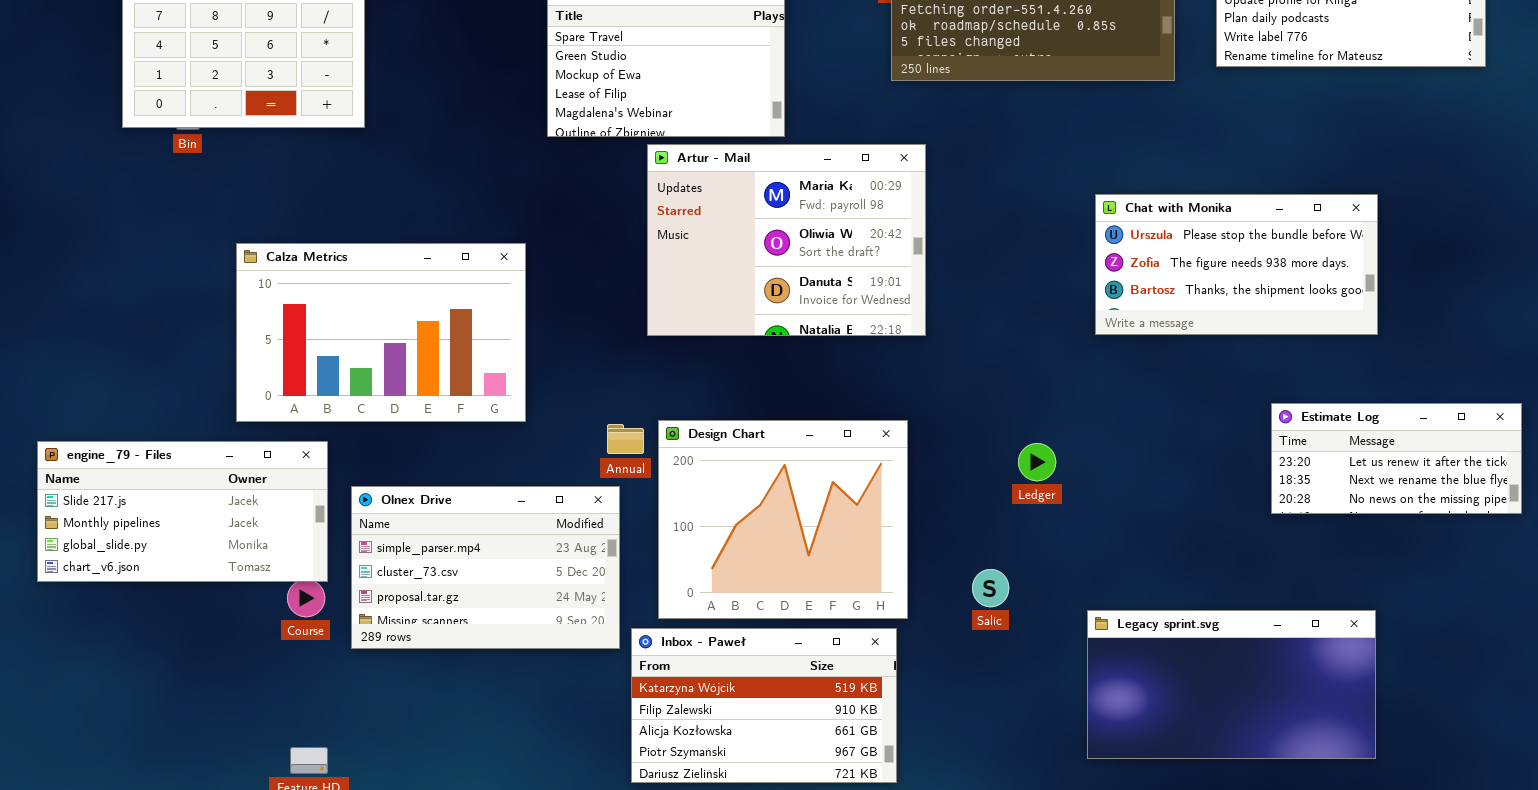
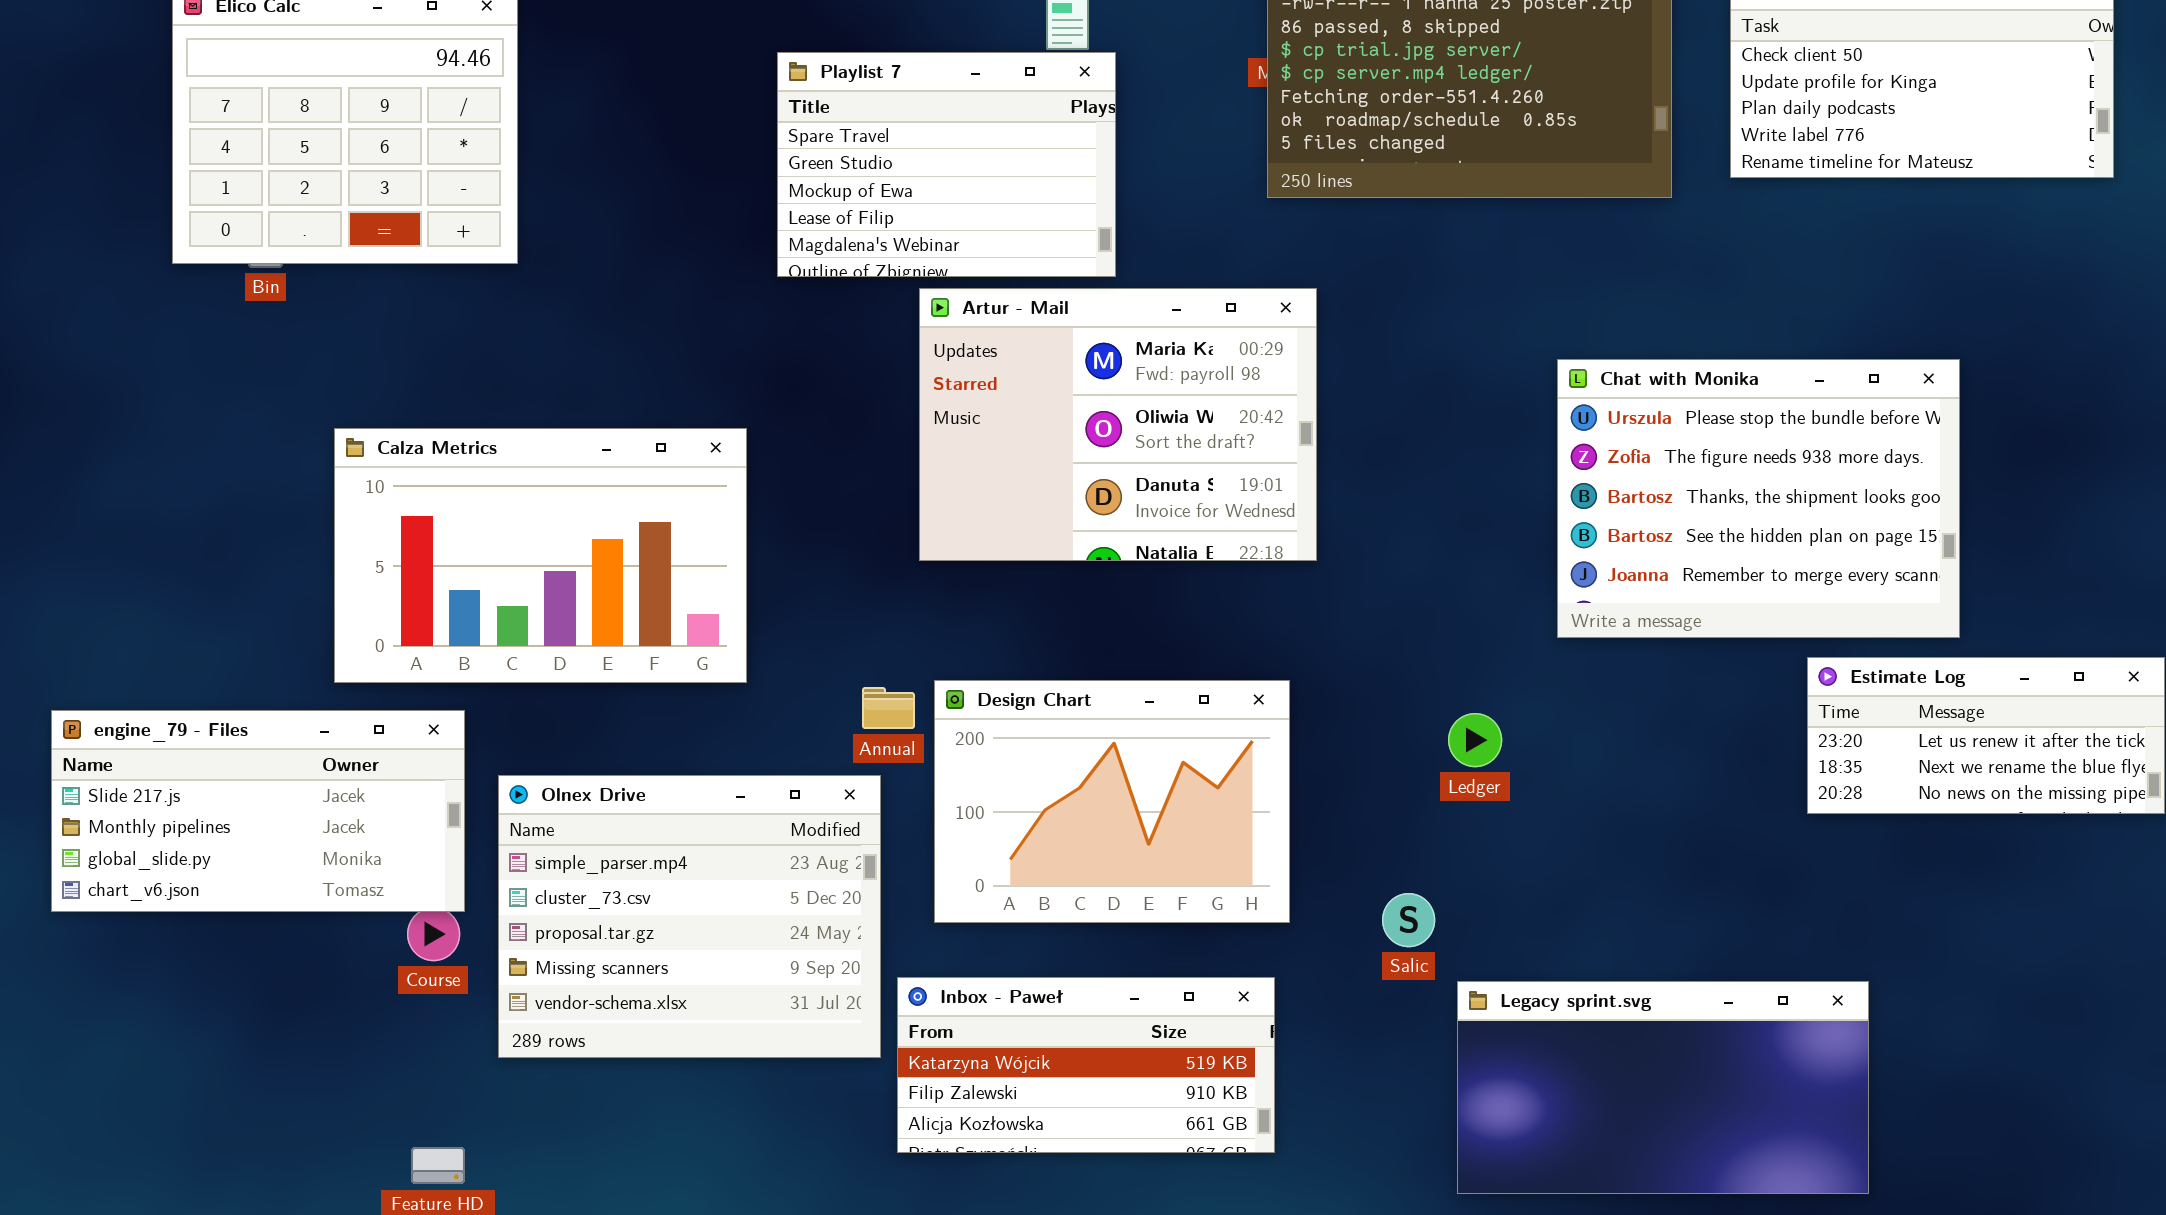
Chat with Monika: [1095,194,1378,335] -> [1557,359,1960,638], resized
Design Chart: [658,420,908,619] -> [934,680,1290,923], resized
Olnex Drive: [351,486,620,649] -> [498,775,881,1058], resized
Legacy sprint.svg: [1087,610,1376,759] -> [1457,981,1869,1194], moved
Inbox - Paweł: [631,628,897,783] -> [897,977,1275,1153], resized

